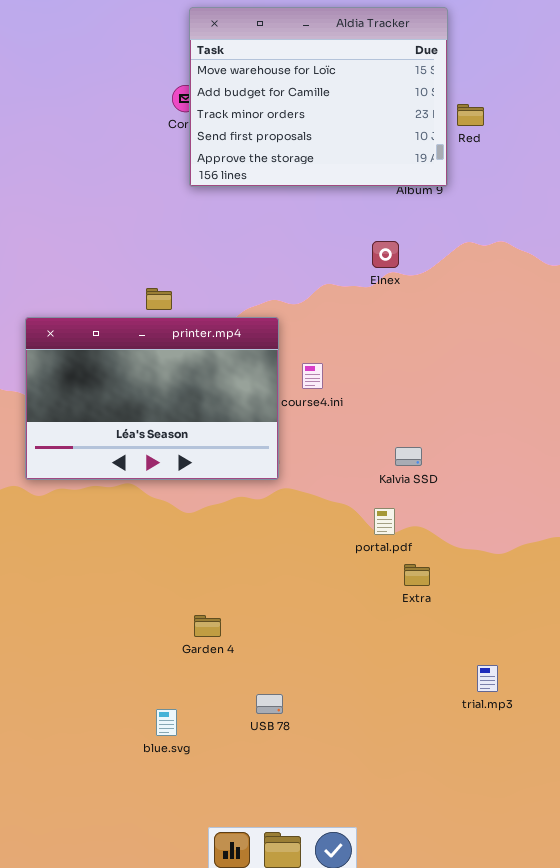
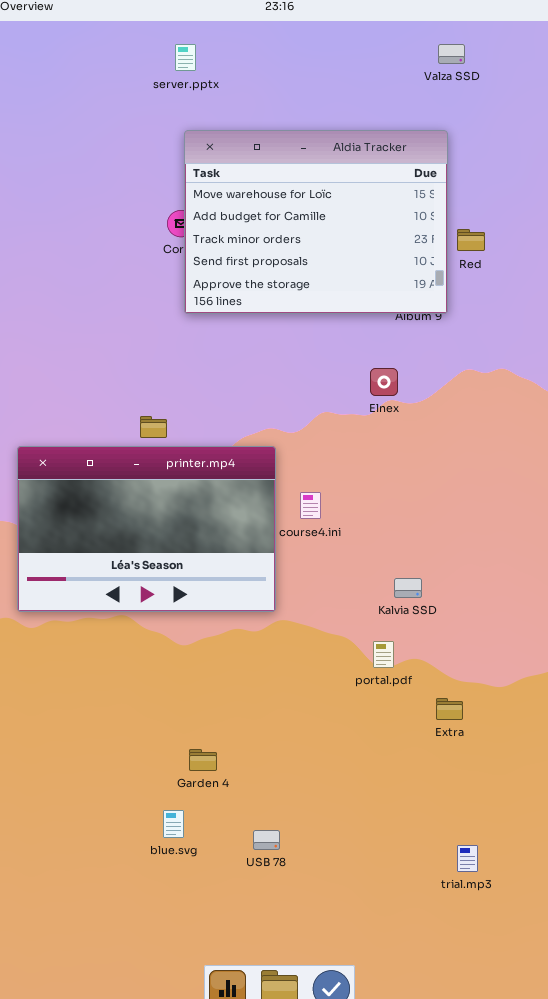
Extra: [404,564,430,586] -> [436,698,463,720], moved
trial.mp3: [477,665,498,692] -> [457,845,478,872], moved
blue.svg: [156,709,177,736] -> [163,810,184,838], moved

